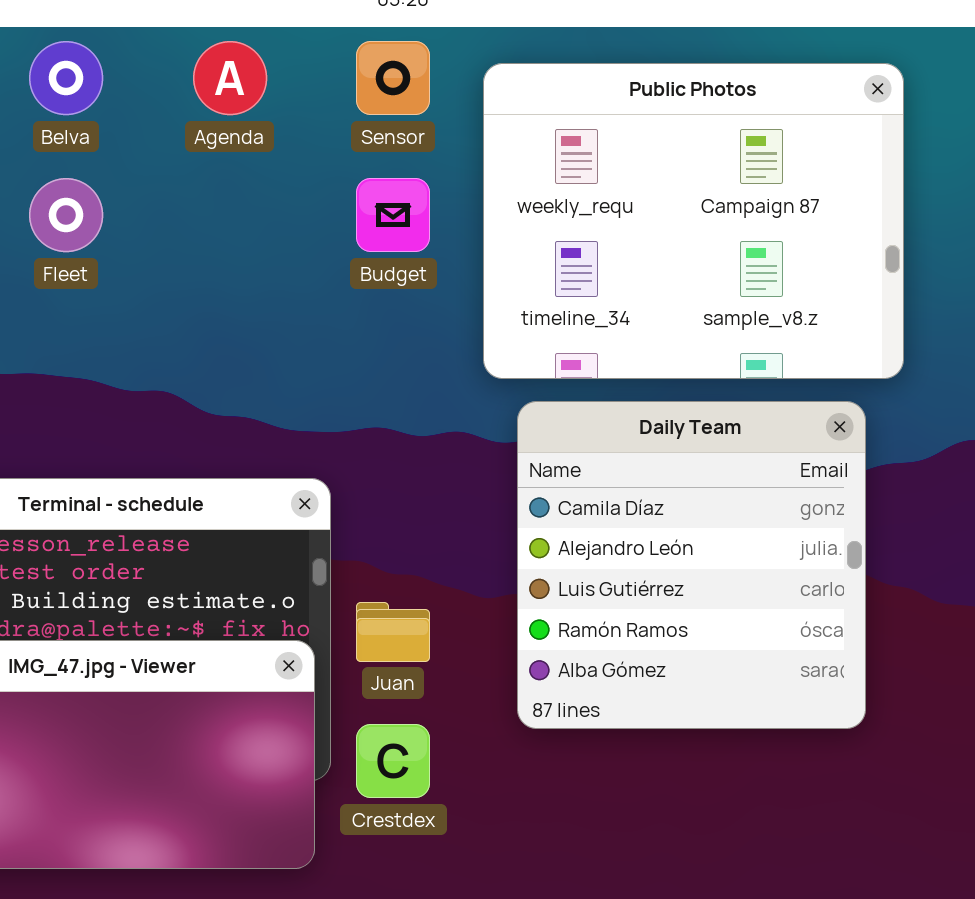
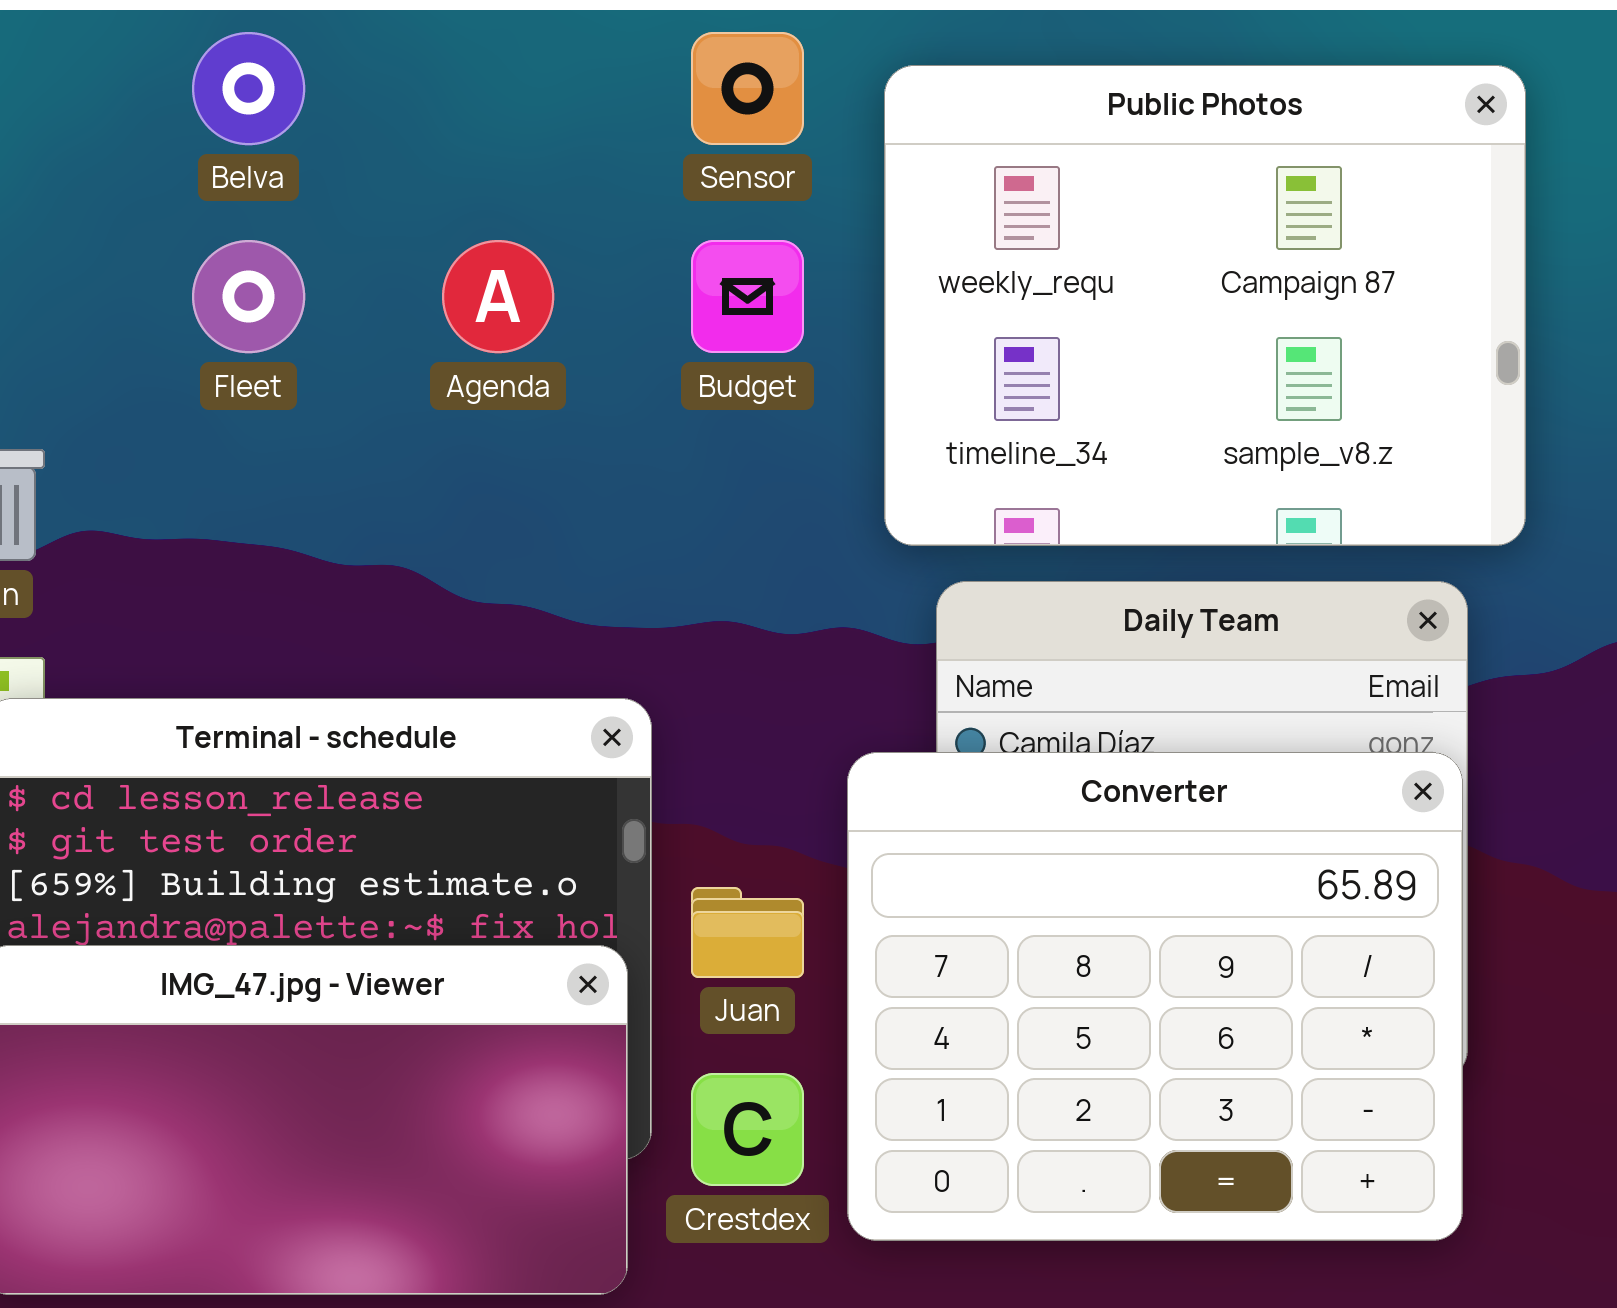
Agenda: [193,41,267,115] -> [442,240,554,353], moved
Converter: none -> [847,752,1463,1241], opened

